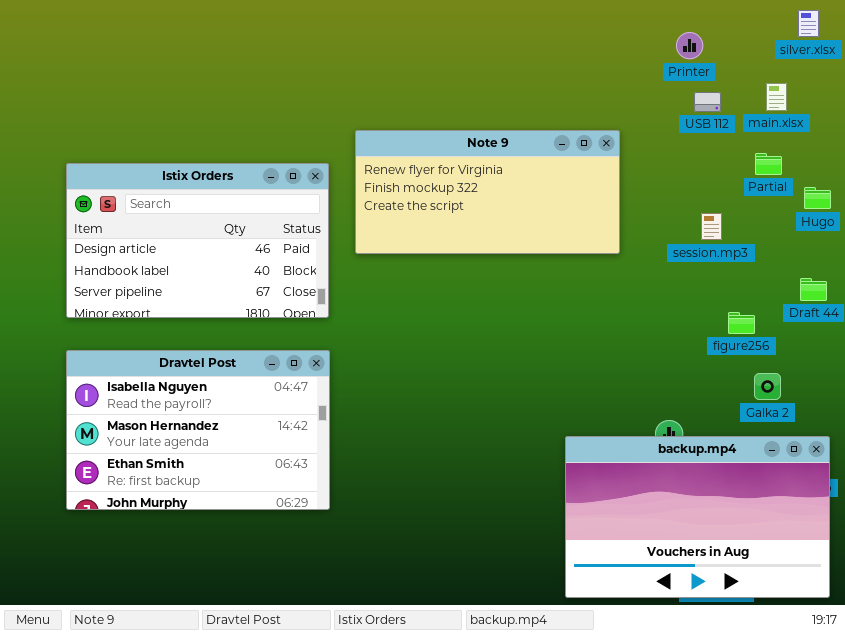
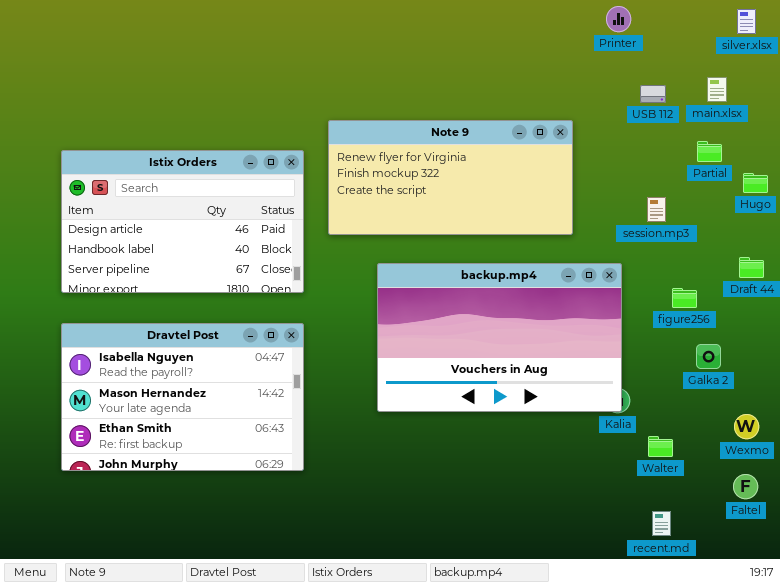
Printer: [676,32,703,59] -> [606,6,631,32], moved
backup.mp4: [565,436,830,598] -> [377,263,622,412], moved

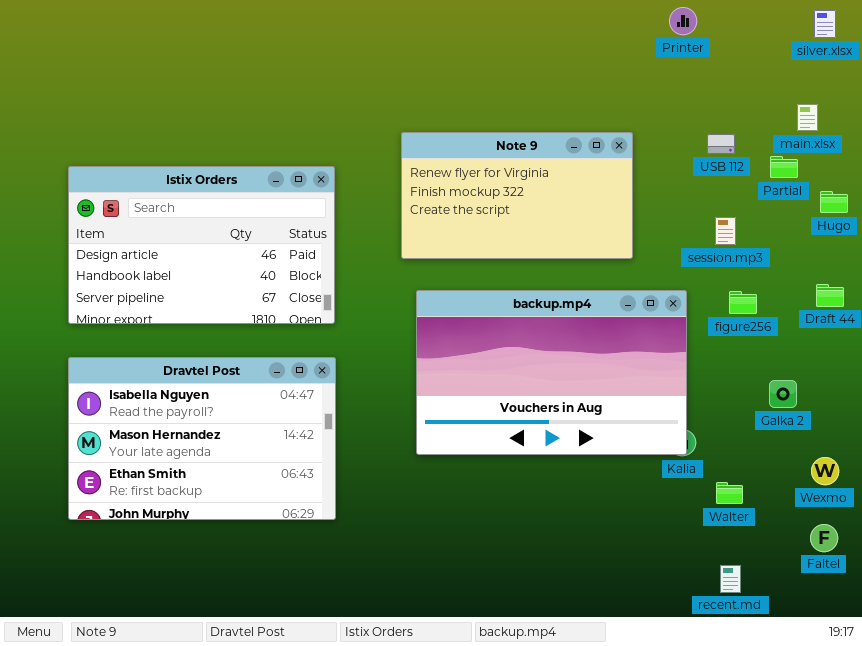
main.xlsx: [707,77,727,102] -> [797,104,818,131], moved
USB 112: [640,85,666,103] -> [707,134,735,154], moved
Note 9: [328,120,573,235] -> [401,132,633,259], resized
figure256: [672,288,697,308] -> [729,291,757,314], moved

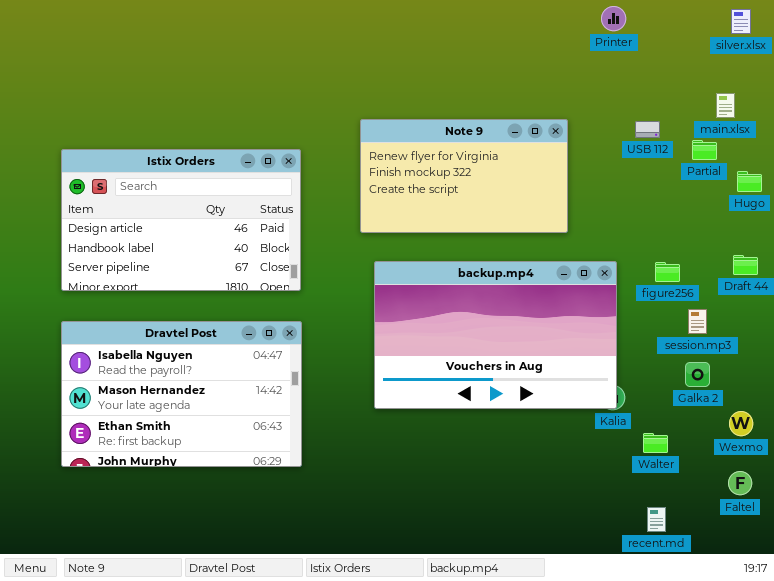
session.mp3: [715,217,736,245] -> [688,309,707,334], moved
Galka 2: [769,380,797,408] -> [685,362,710,387], moved

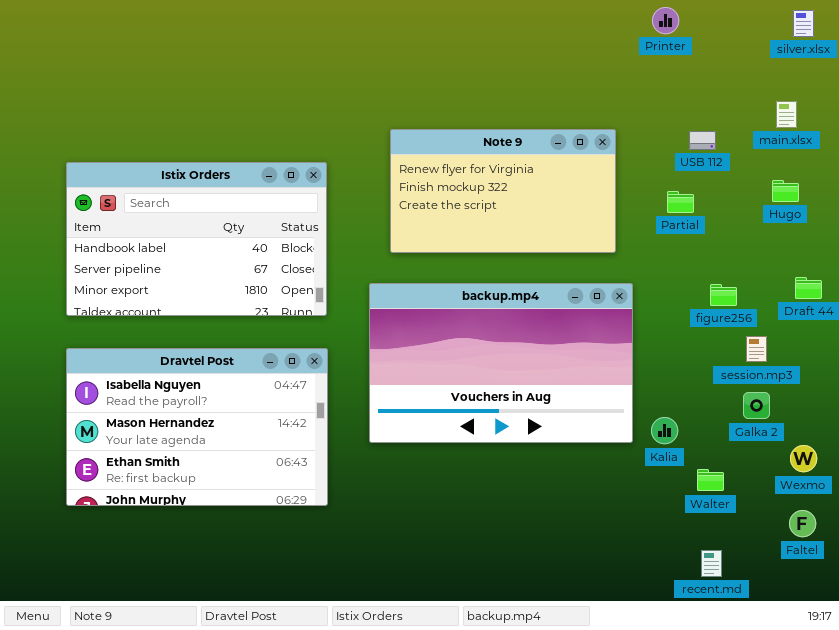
Partial: [692,140,717,160] -> [667,191,694,213], moved
Istix Orders: [61,149,301,291] -> [66,162,327,316], scrolled down 1 row
Hugo: [737,171,762,192] -> [772,180,799,202], moved
backup.mp4: [374,261,617,409] -> [369,283,633,443], moved

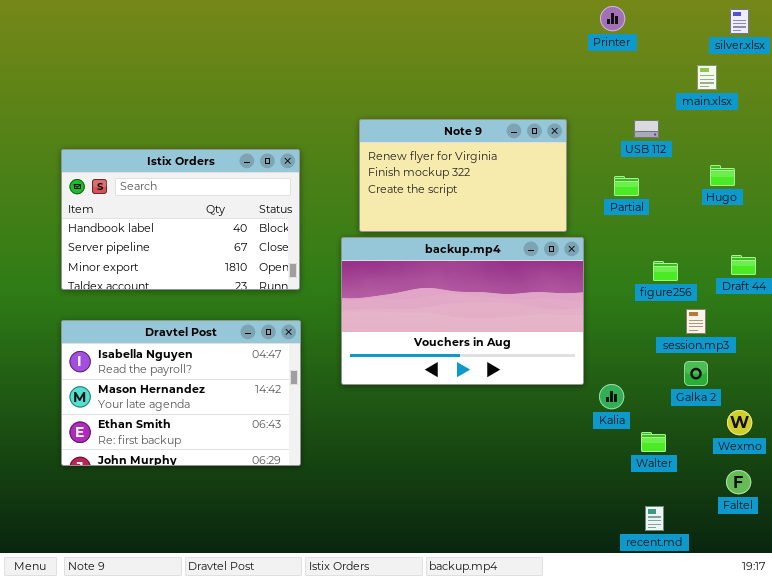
main.xlsx: [776,101,797,128] -> [697,65,717,90], moved
backup.mp4: [369,283,633,443] -> [341,237,584,385], moved

